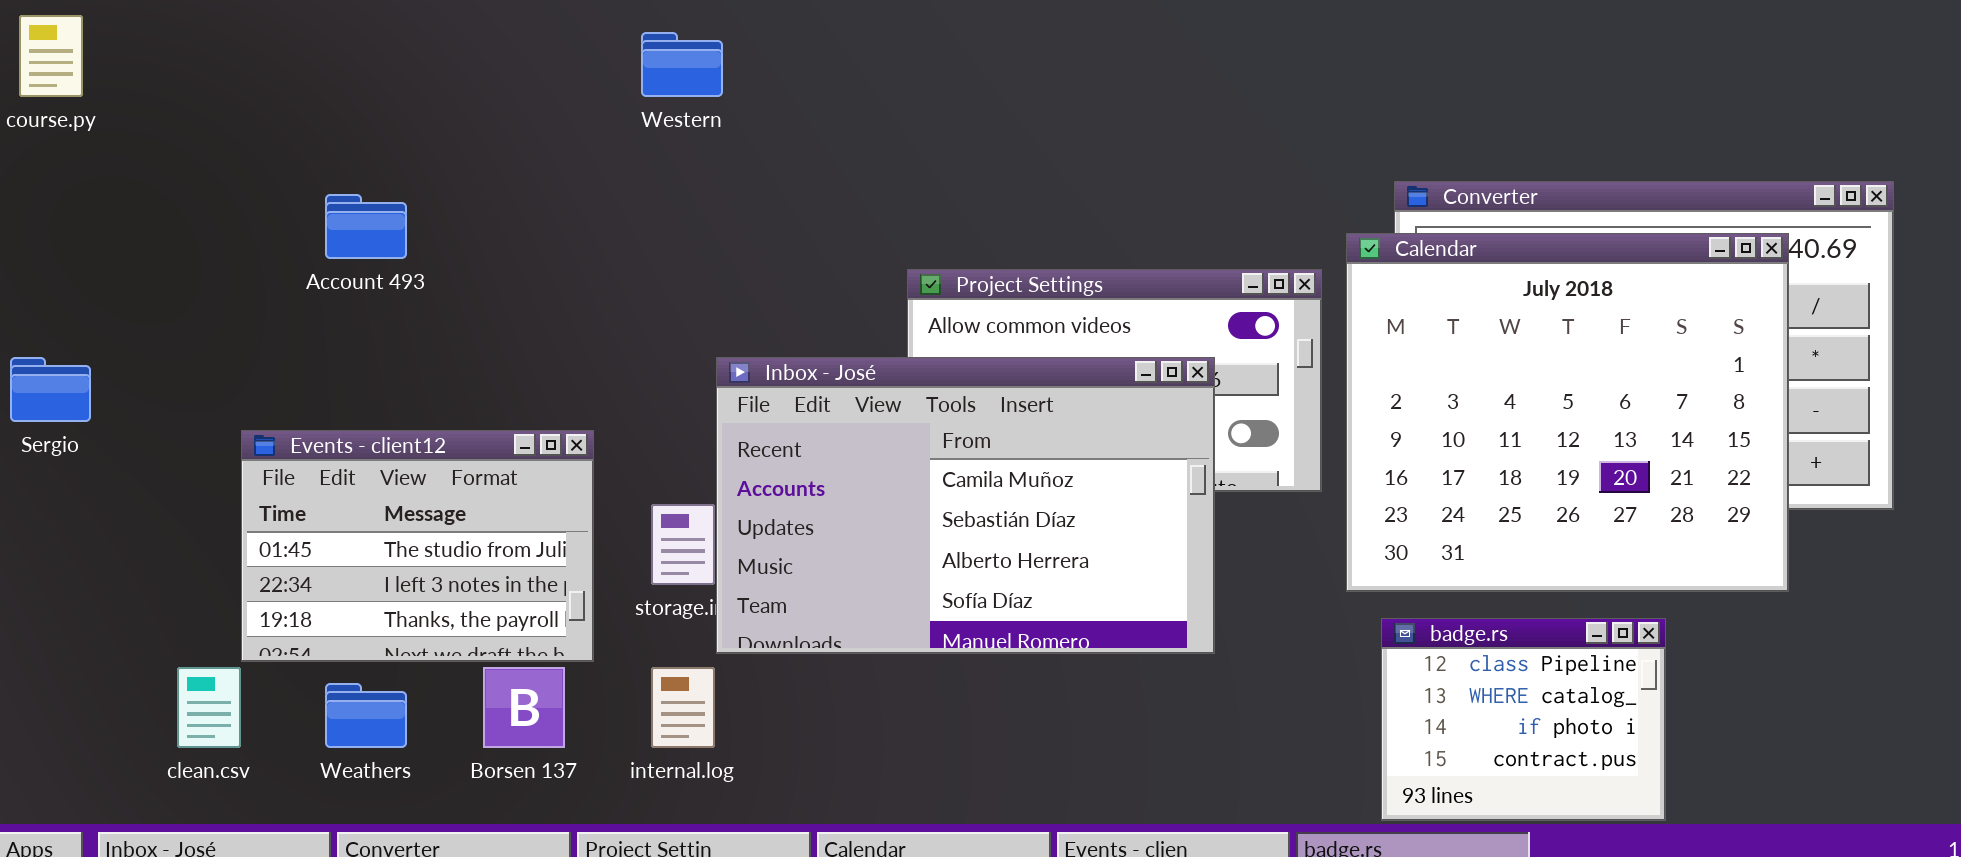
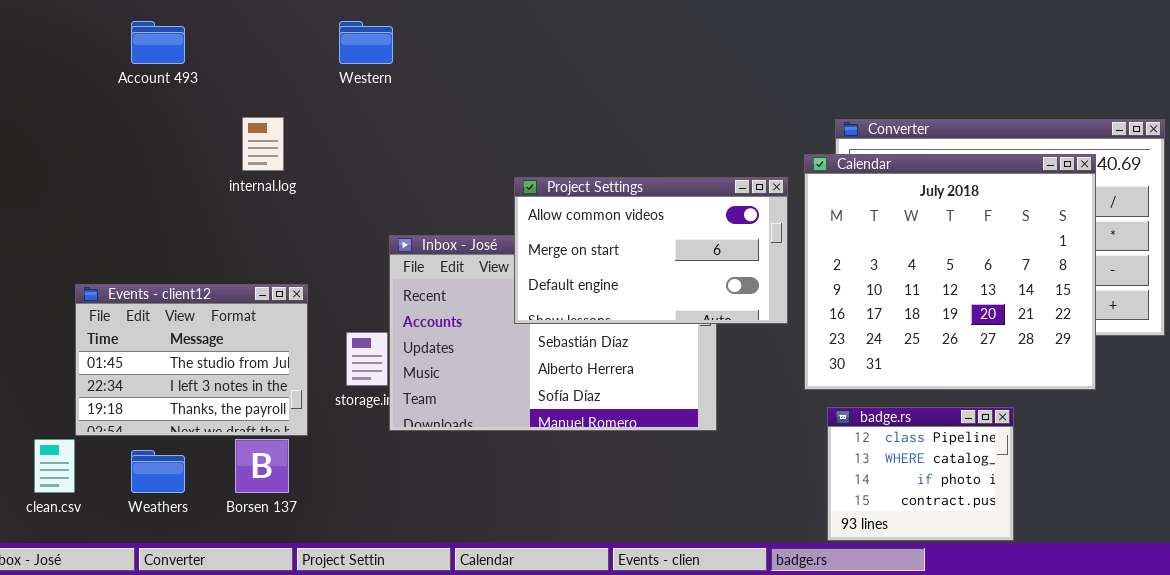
Account 493: [325,194,407,259] -> [131,21,185,64], moved
Project Settings: [907,269,1322,492] -> [514,177,788,324], raised
internal.log: [651,667,715,748] -> [242,117,284,171], moved

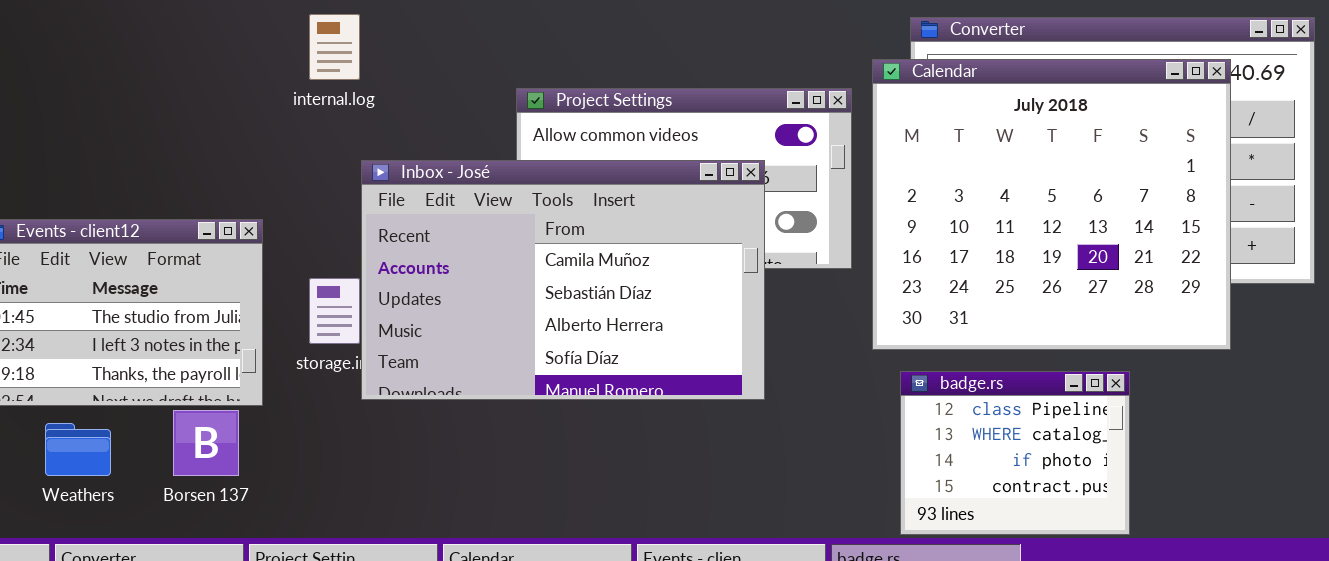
internal.log: [242,117,284,171] -> [309,14,360,80], moved
Inbox - José: [389,235,717,431] -> [361,160,765,400], raised

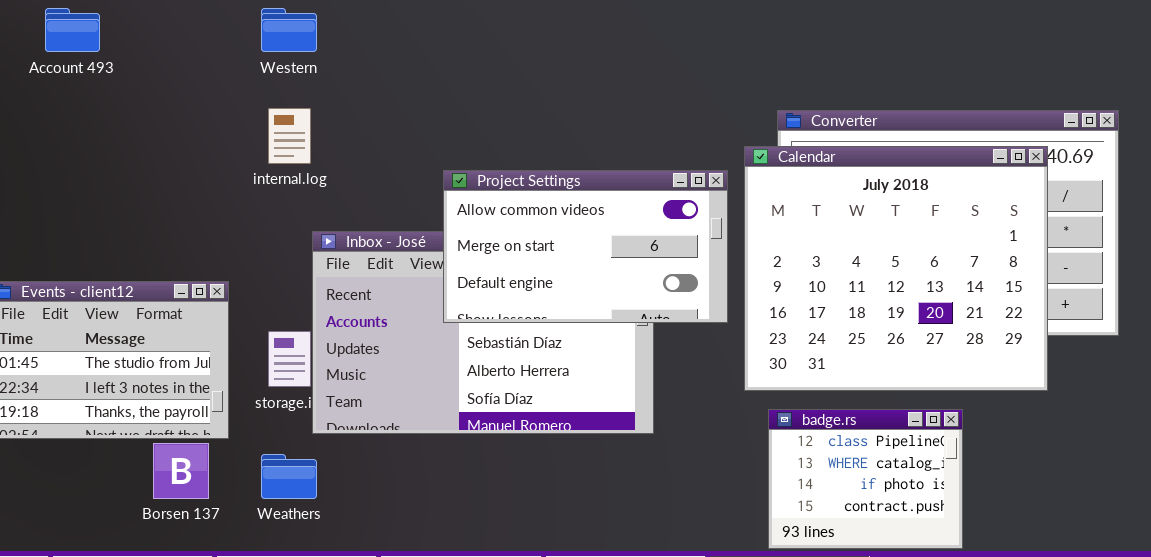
Project Settings: [516,88,852,269] -> [443,170,728,323], raised
Weathers: [45,423,111,476] -> [261,454,317,499], moved

